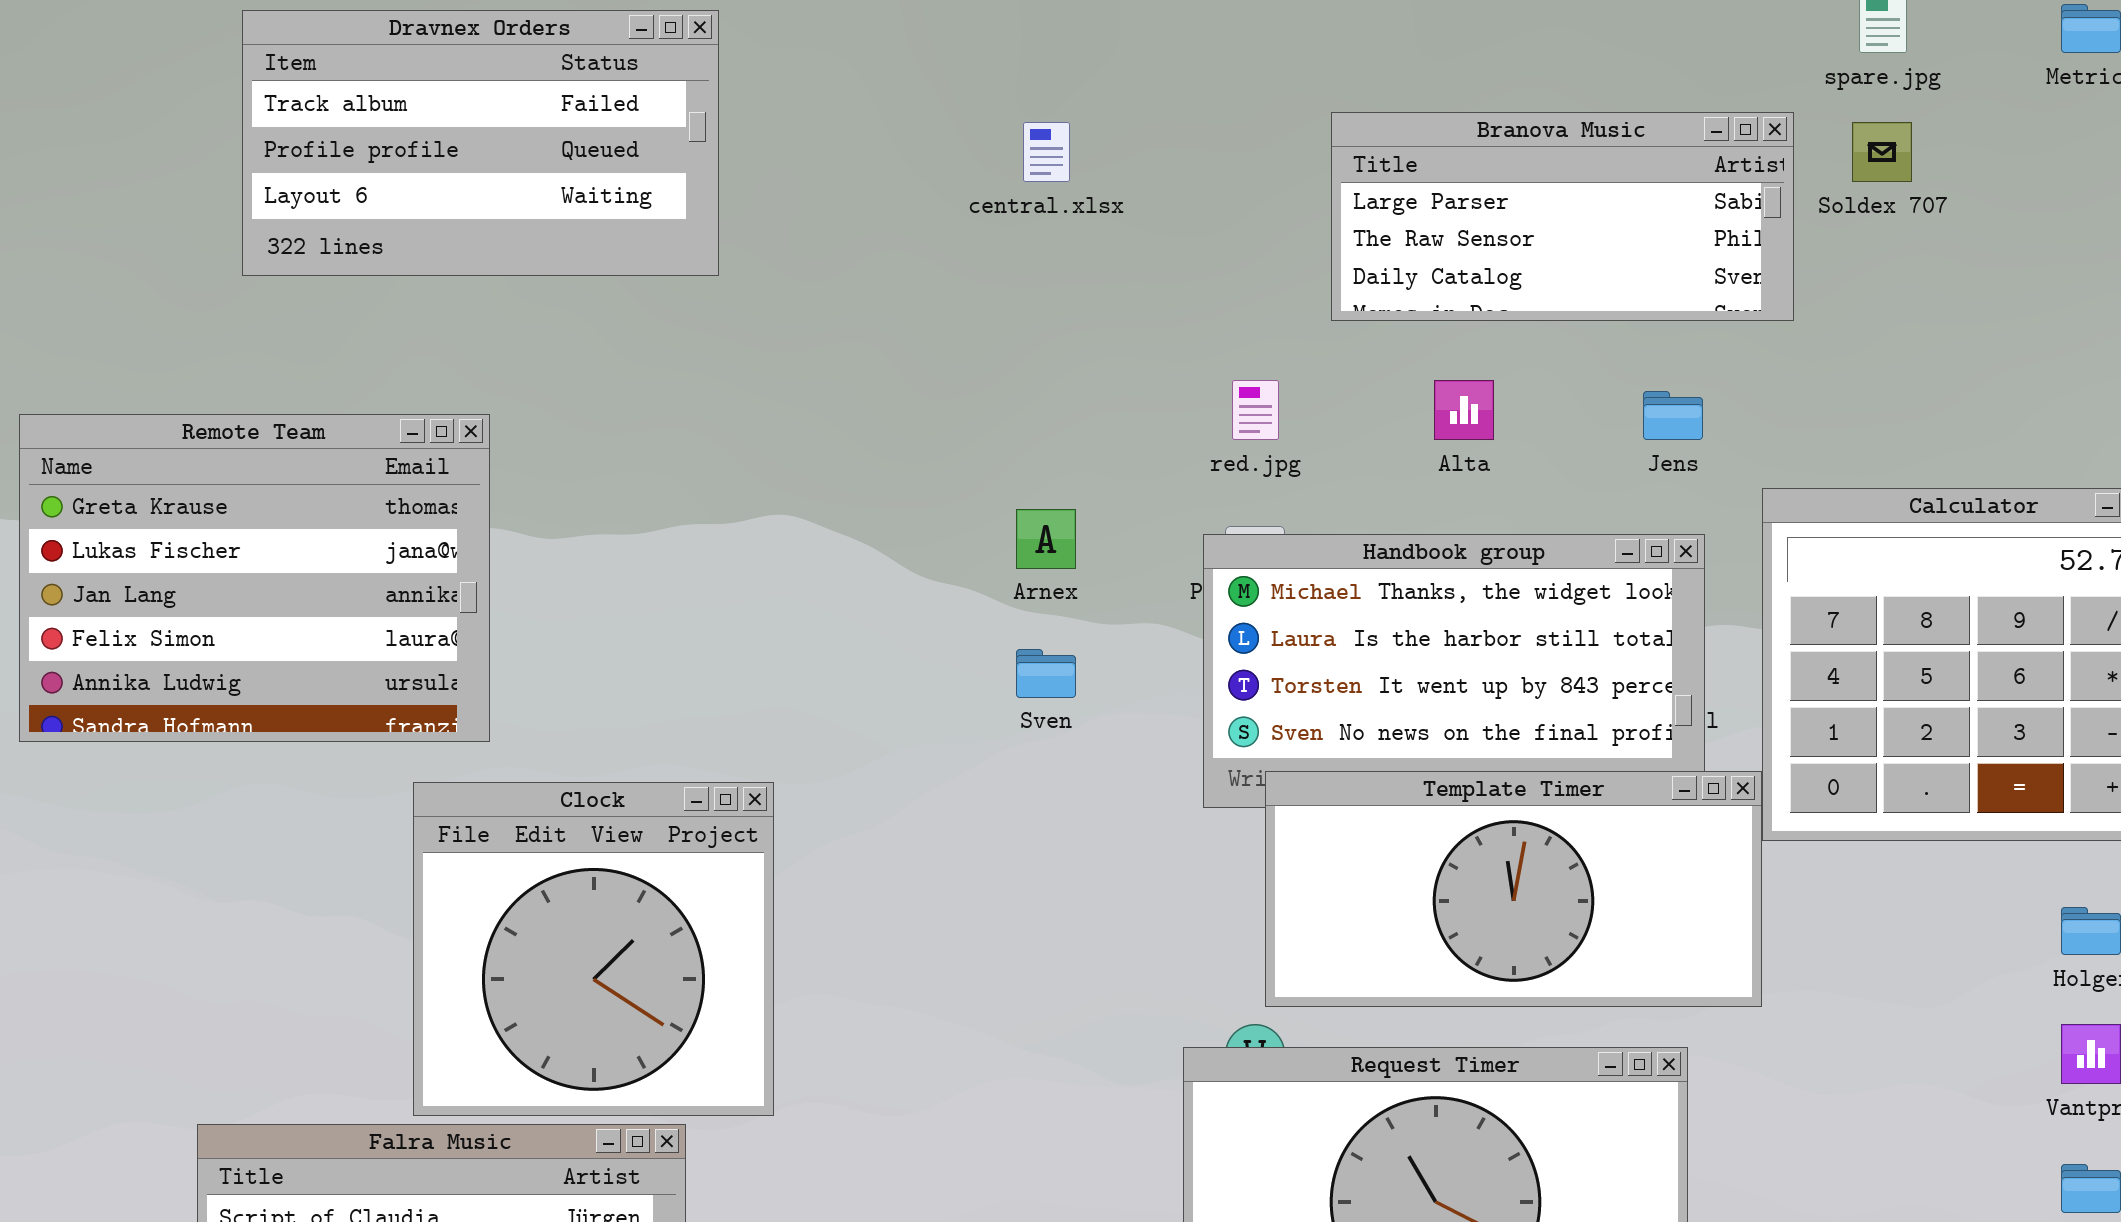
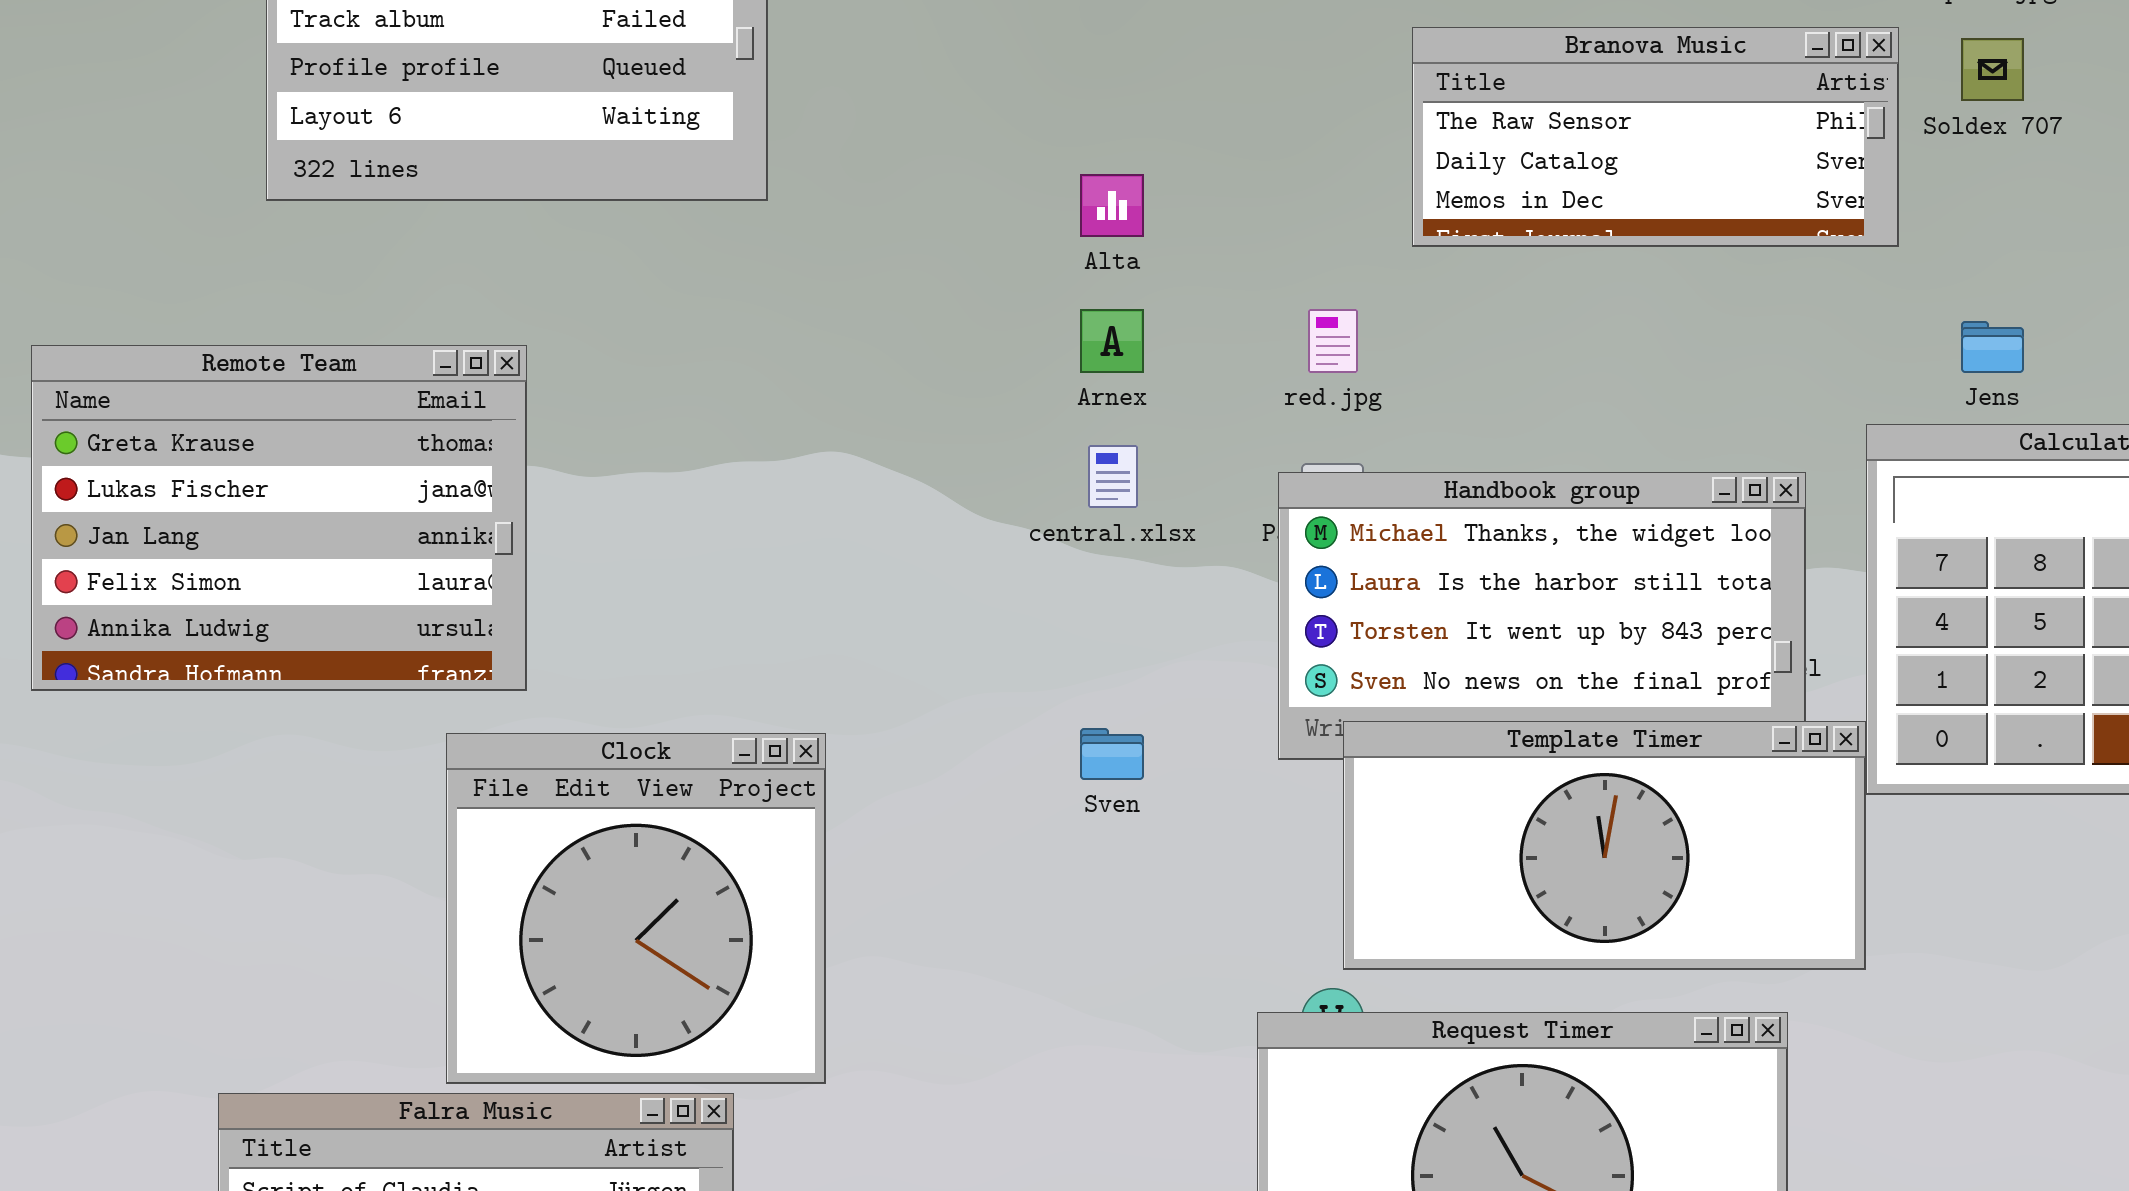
Branova Music: [1331,112,1794,321] -> [1412,27,1899,247], scrolled down 1 row
central.xlsx: [1023,122,1070,182] -> [1088,445,1138,508], moved
Alta: [1434,380,1494,440] -> [1080,174,1144,237], moved
Jens: [1643,391,1703,440] -> [1961,321,2024,373], moved
Arnex: [1016,509,1076,569] -> [1080,309,1144,373], moved
Sven: [1016,649,1076,698] -> [1080,728,1144,780], moved

